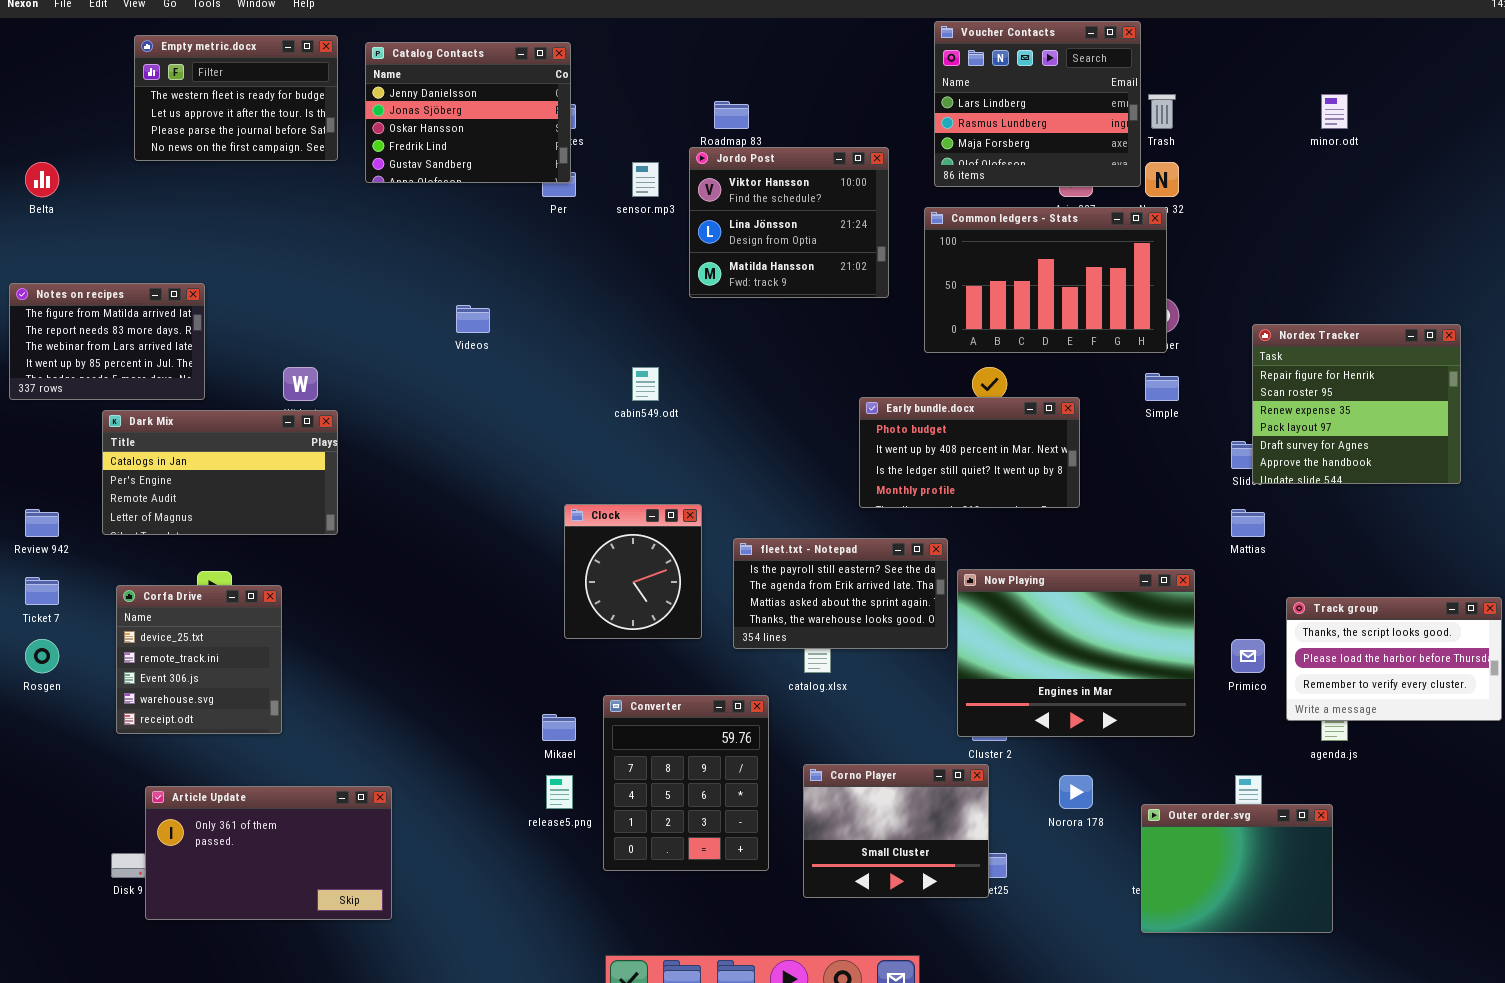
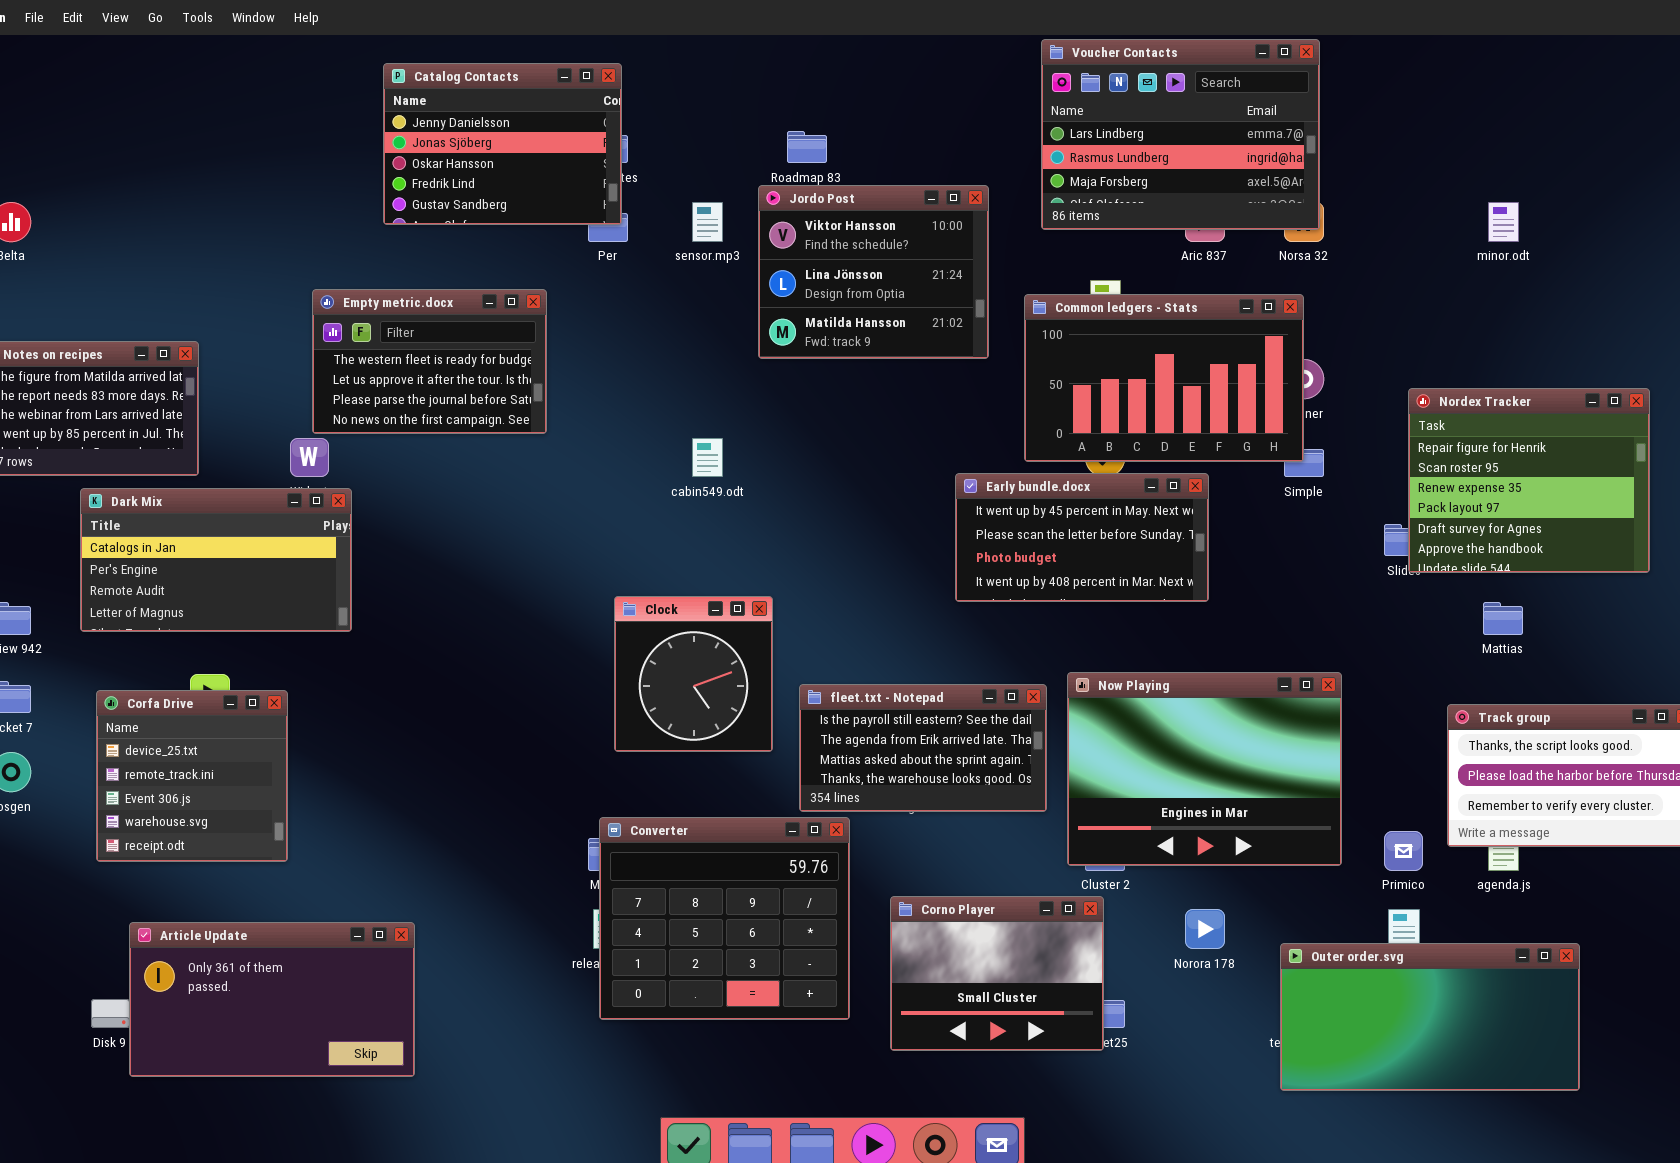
Voucher Contacts: [934,21,1141,187] -> [1041,39,1320,230], resized
Empty metric.docx: [134,35,338,161] -> [312,289,547,434], moved
minor.odt: [1321,94,1348,129] -> [1488,202,1519,242], moved
Common ledgers - Stats: [924,207,1167,353] -> [1024,294,1304,462], moved
Early bundle.docx: [859,397,1080,508] -> [955,473,1209,602], scrolled up 2 rows
Mattias: [1231,509,1265,537] -> [1483,602,1523,635], moved
fleet.txt - Notepad: [733,538,948,649] -> [799,684,1047,812], moved
Primico: [1231,639,1265,673] -> [1384,831,1423,871], moved
Converter: [603,695,769,871] -> [599,817,850,1020], resized
Outer order.svg: [1141,804,1333,933] -> [1280,943,1580,1091], resized

